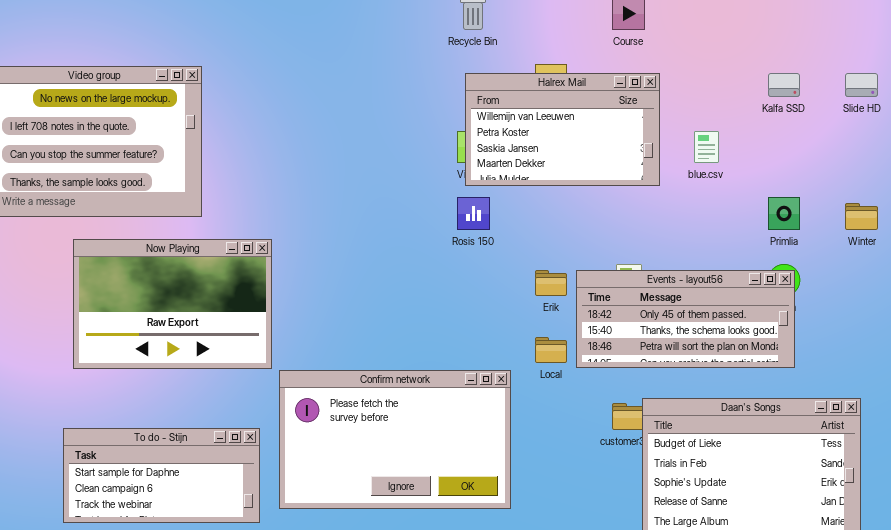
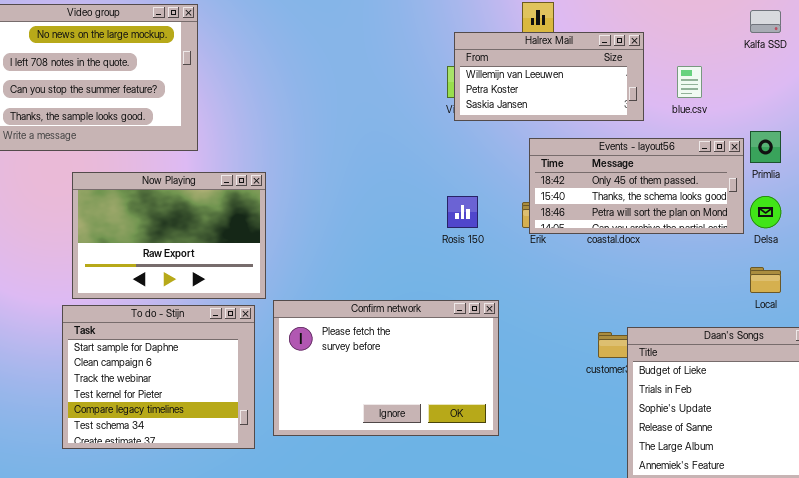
Halrex Mail: [465,73,660,186] -> [454,32,644,121], resized
Rosis 150: [457,197,490,230] -> [447,196,478,228], moved
Events - layout56: [576,270,795,368] -> [529,138,744,234], moved
Local: [535,337,567,363] -> [750,267,781,293], moved
To do - Stijn: [63,428,260,523] -> [62,305,255,449], resized

